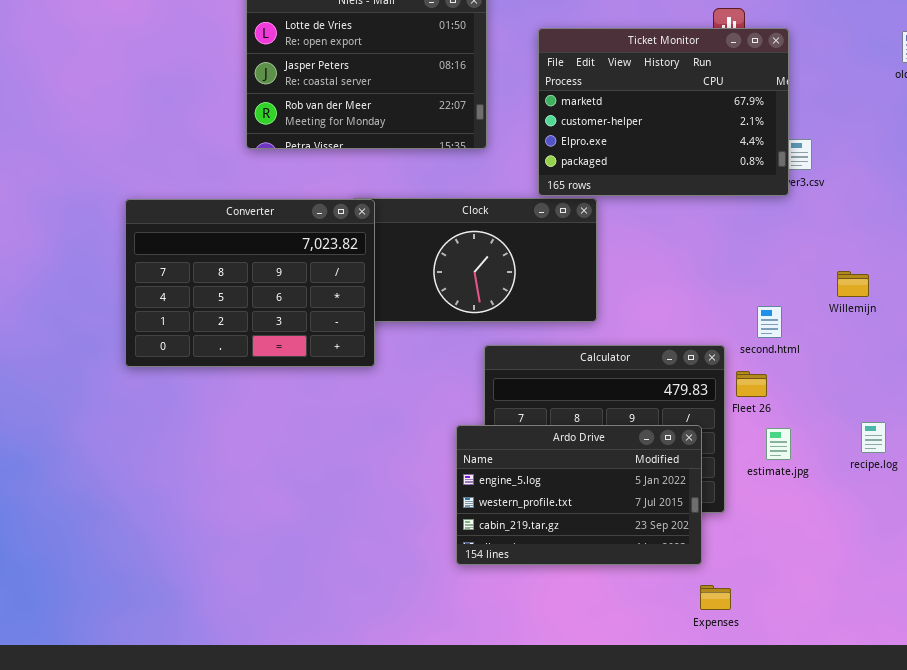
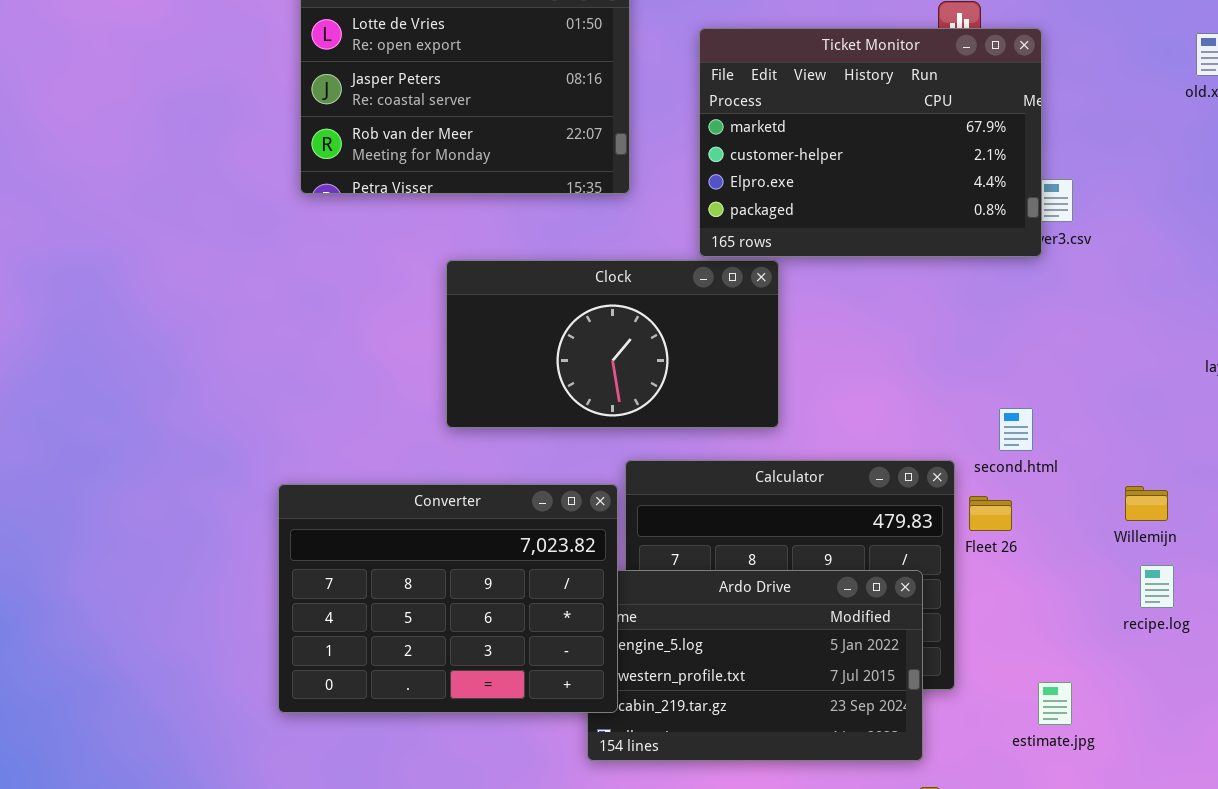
Converter: [125,199,375,367] -> [278,484,618,713], moved
Willemijn: [837,271,869,297] -> [1125,486,1168,521], moved
estimate.jpg: [766,428,791,460] -> [1038,682,1072,725], moved

